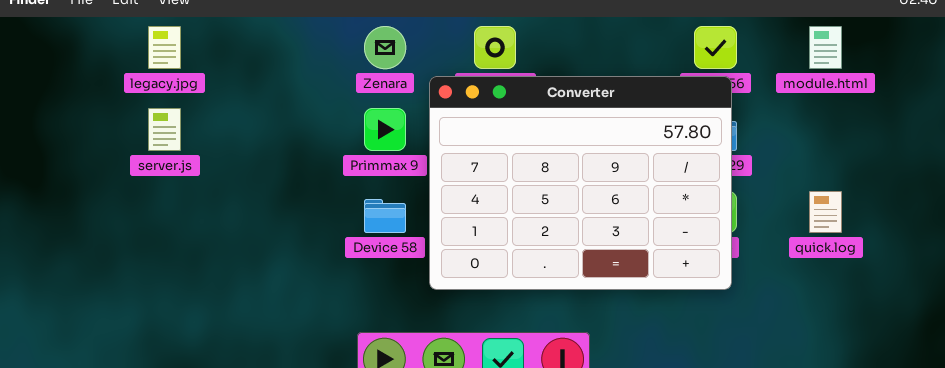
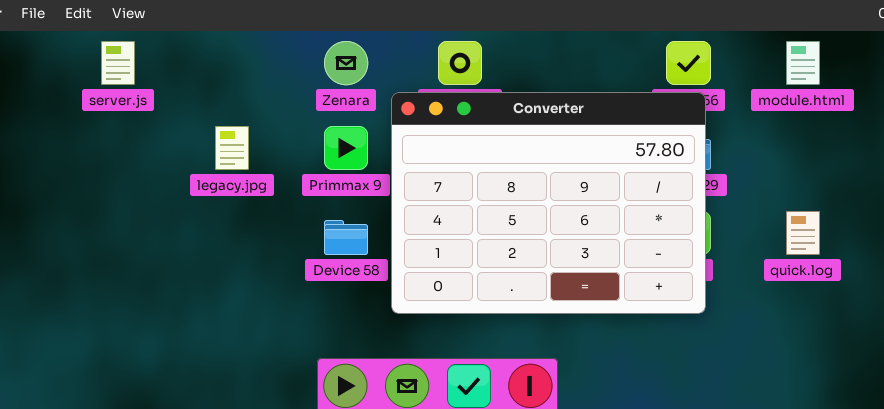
legacy.jpg: [148,26,181,69] -> [215,126,249,170], moved
server.js: [148,108,181,151] -> [101,41,135,85], moved

